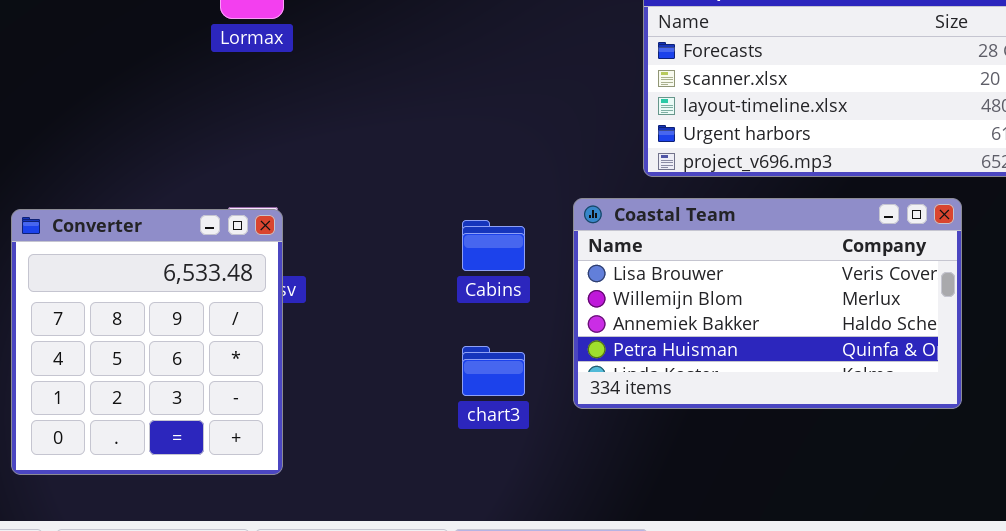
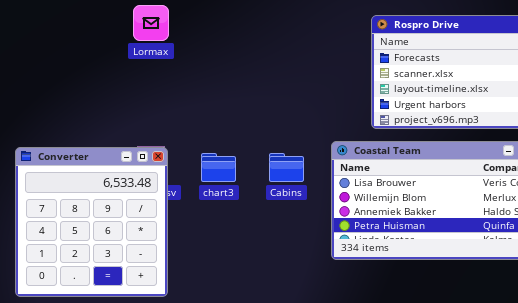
chart3: [462,346,525,396] -> [201,153,236,182], moved

